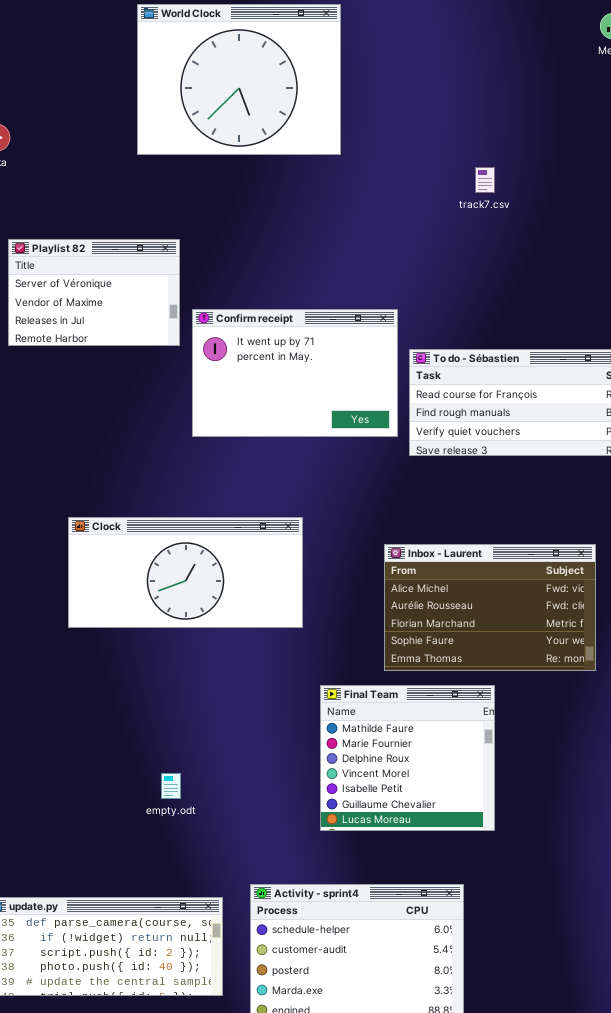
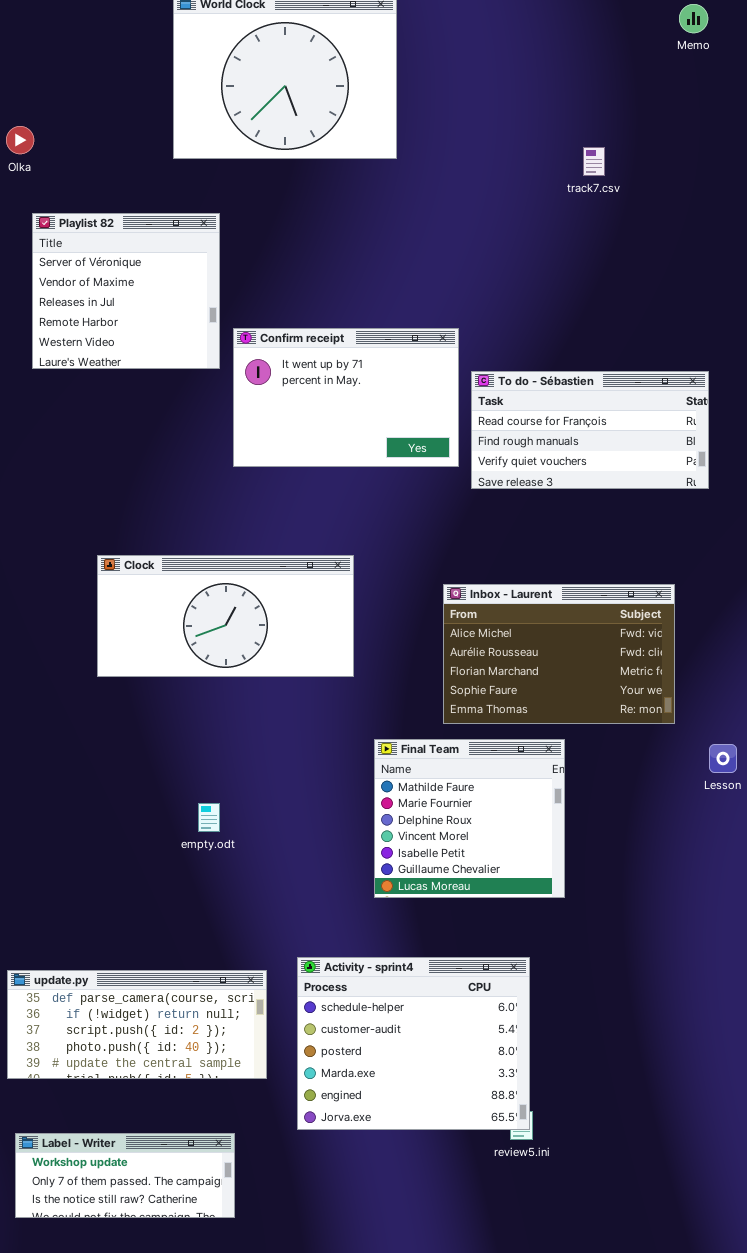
track7.csv: [475,167,495,193] -> [583,147,605,176], moved
Playlist 82: [8,239,180,346] -> [32,213,220,369], resized
empty.odt: [161,773,181,799] -> [198,803,220,832], moved

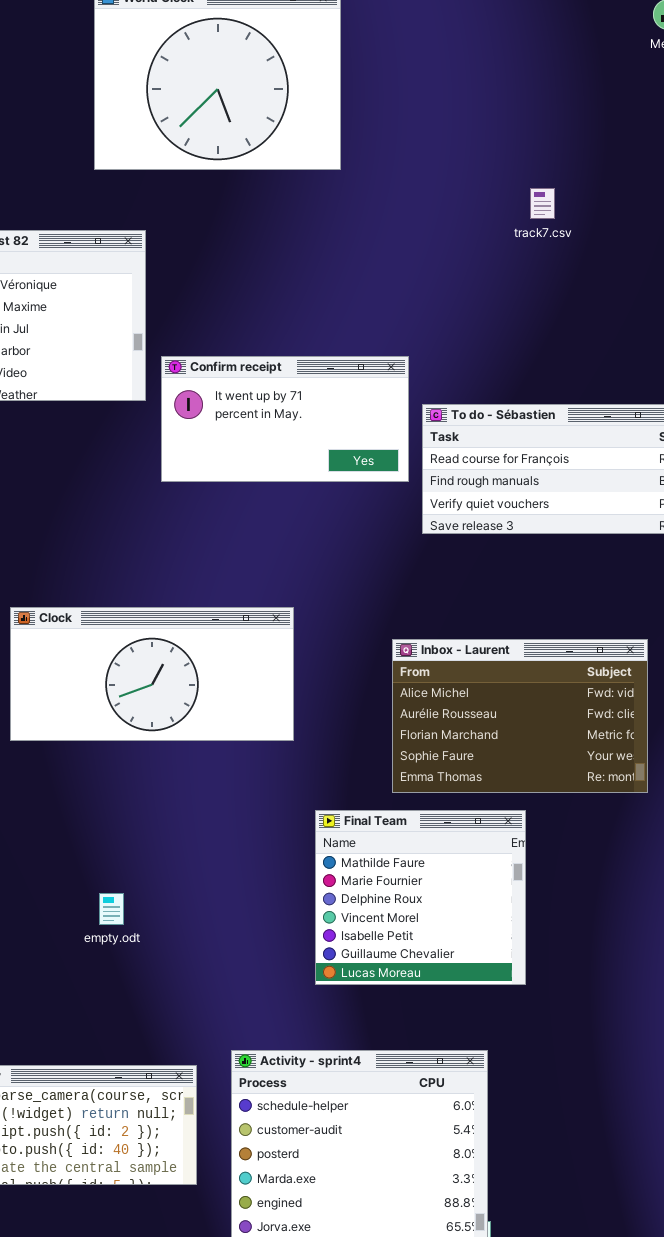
track7.csv: [583,147,605,176] -> [530,188,555,219], moved
Confirm receipt: [233,328,459,467] -> [161,356,409,482], resized
empty.odt: [198,803,220,832] -> [99,893,124,925], moved

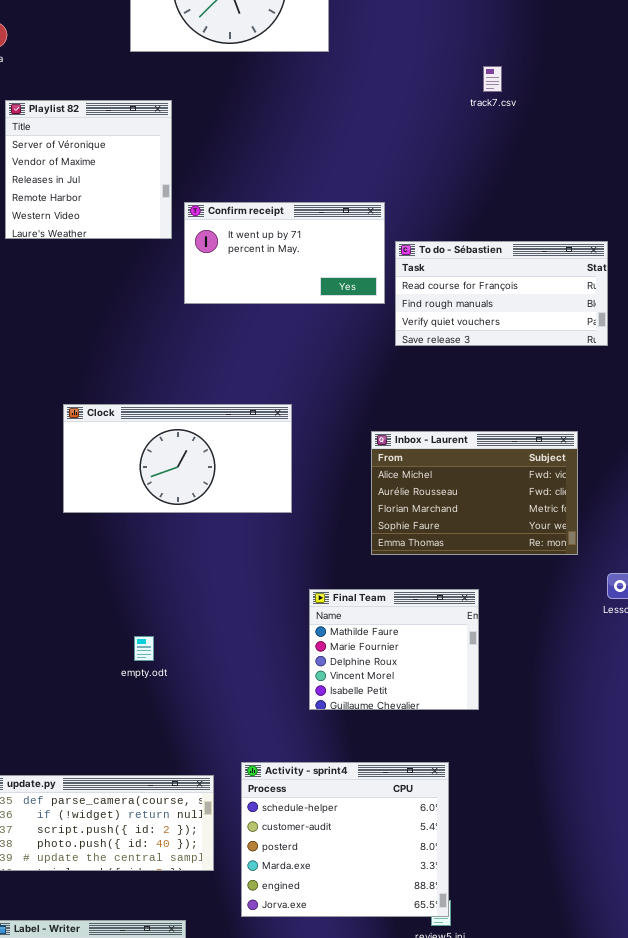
Final Team: [315,810,526,985] -> [309,589,479,710], resized

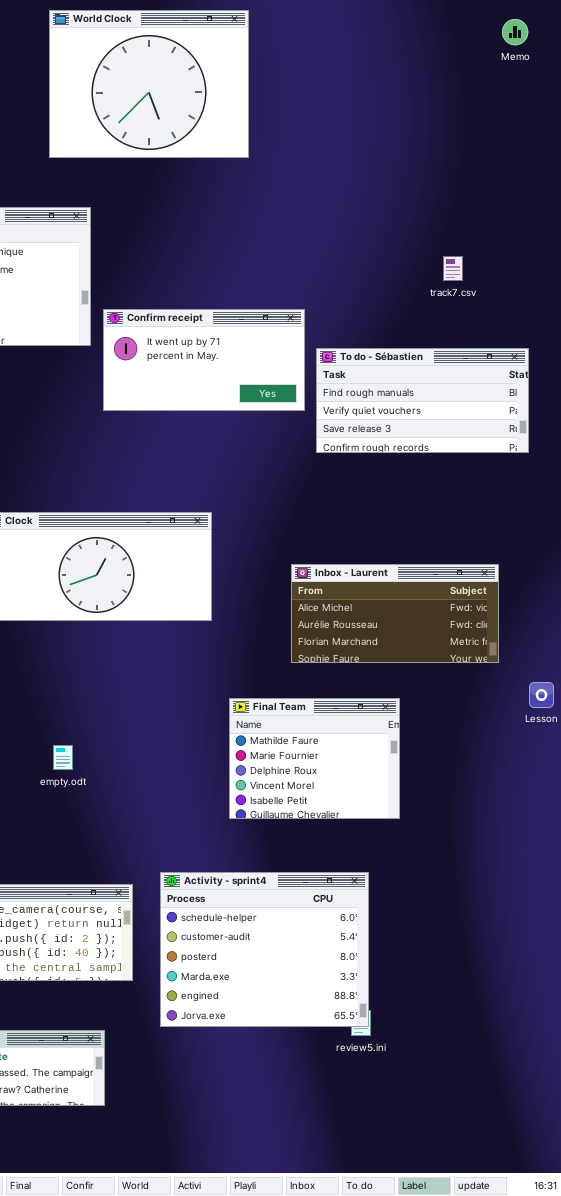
track7.csv: [483,66,502,92] -> [443,256,463,281], moved
To do - Sébastien: [395,241,608,346] -> [316,348,529,453], scrolled down 1 row
Inbox - Laurent: [371,431,578,555] -> [291,564,499,663], resized

